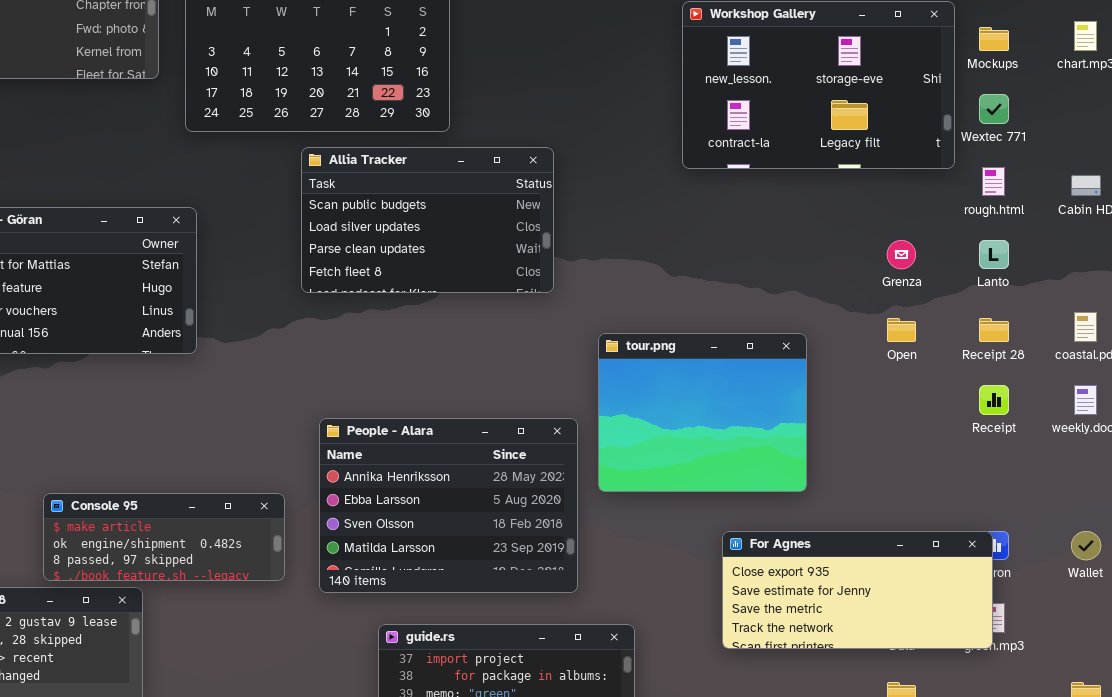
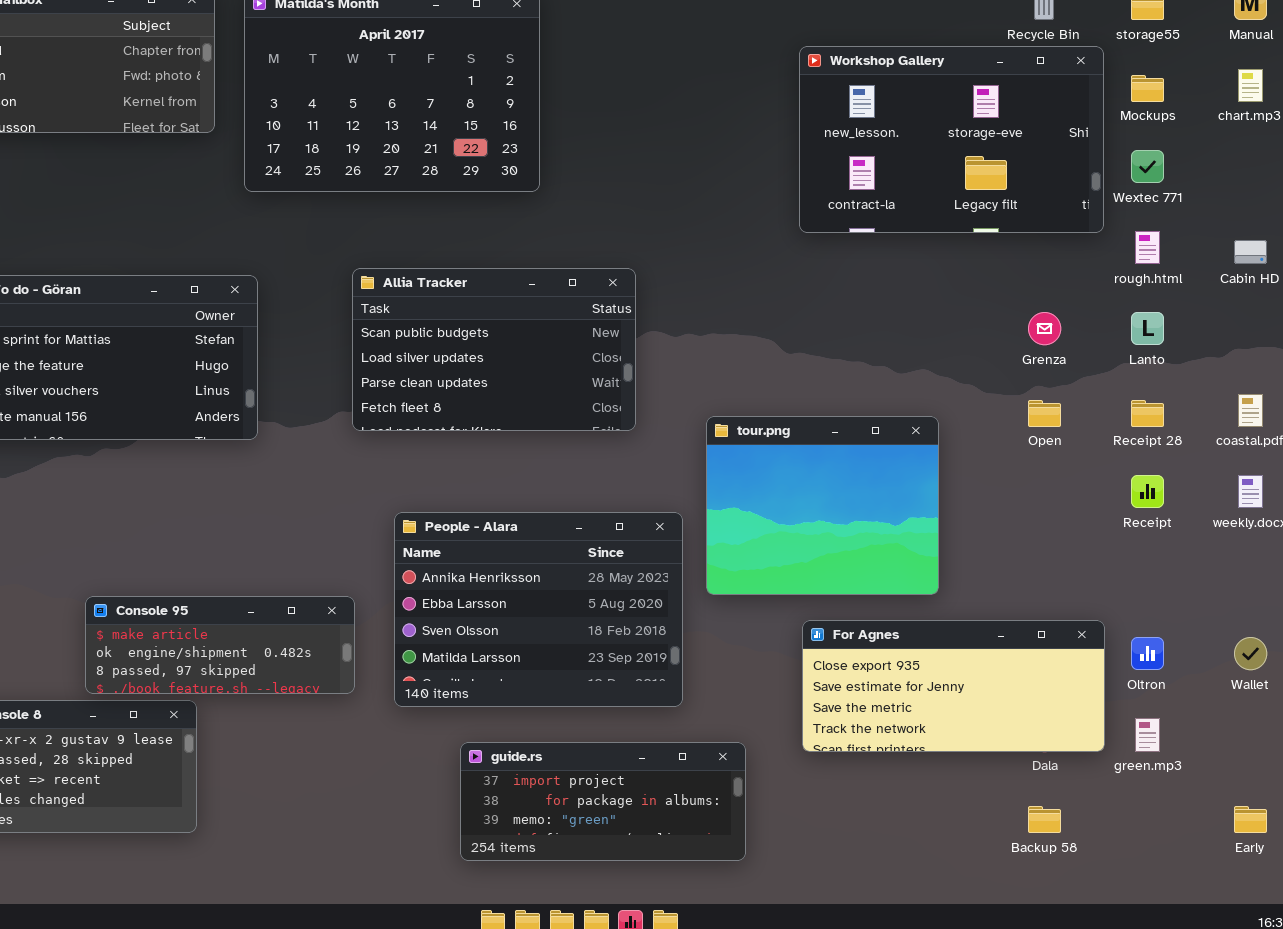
Allia Tracker: [301,147,554,293] -> [352,268,636,431], moved
For Agnes: [722,531,993,649] -> [802,620,1105,752], moved

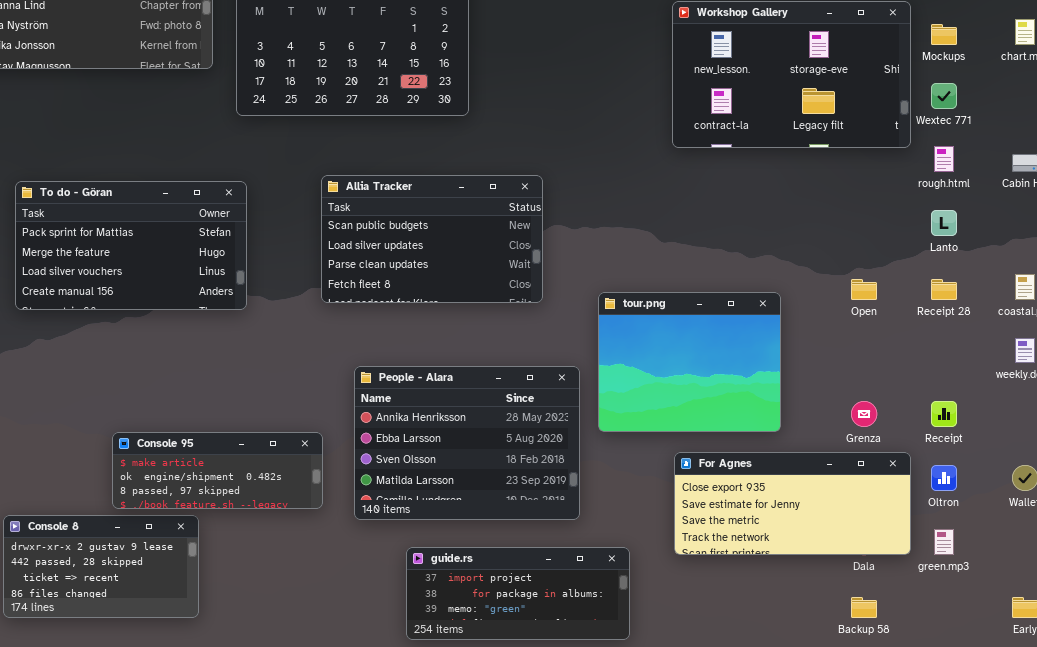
Grenza: [1028,312,1061,345] -> [851,401,877,427], moved
Receipt: [1131,475,1164,508] -> [931,401,957,427], moved

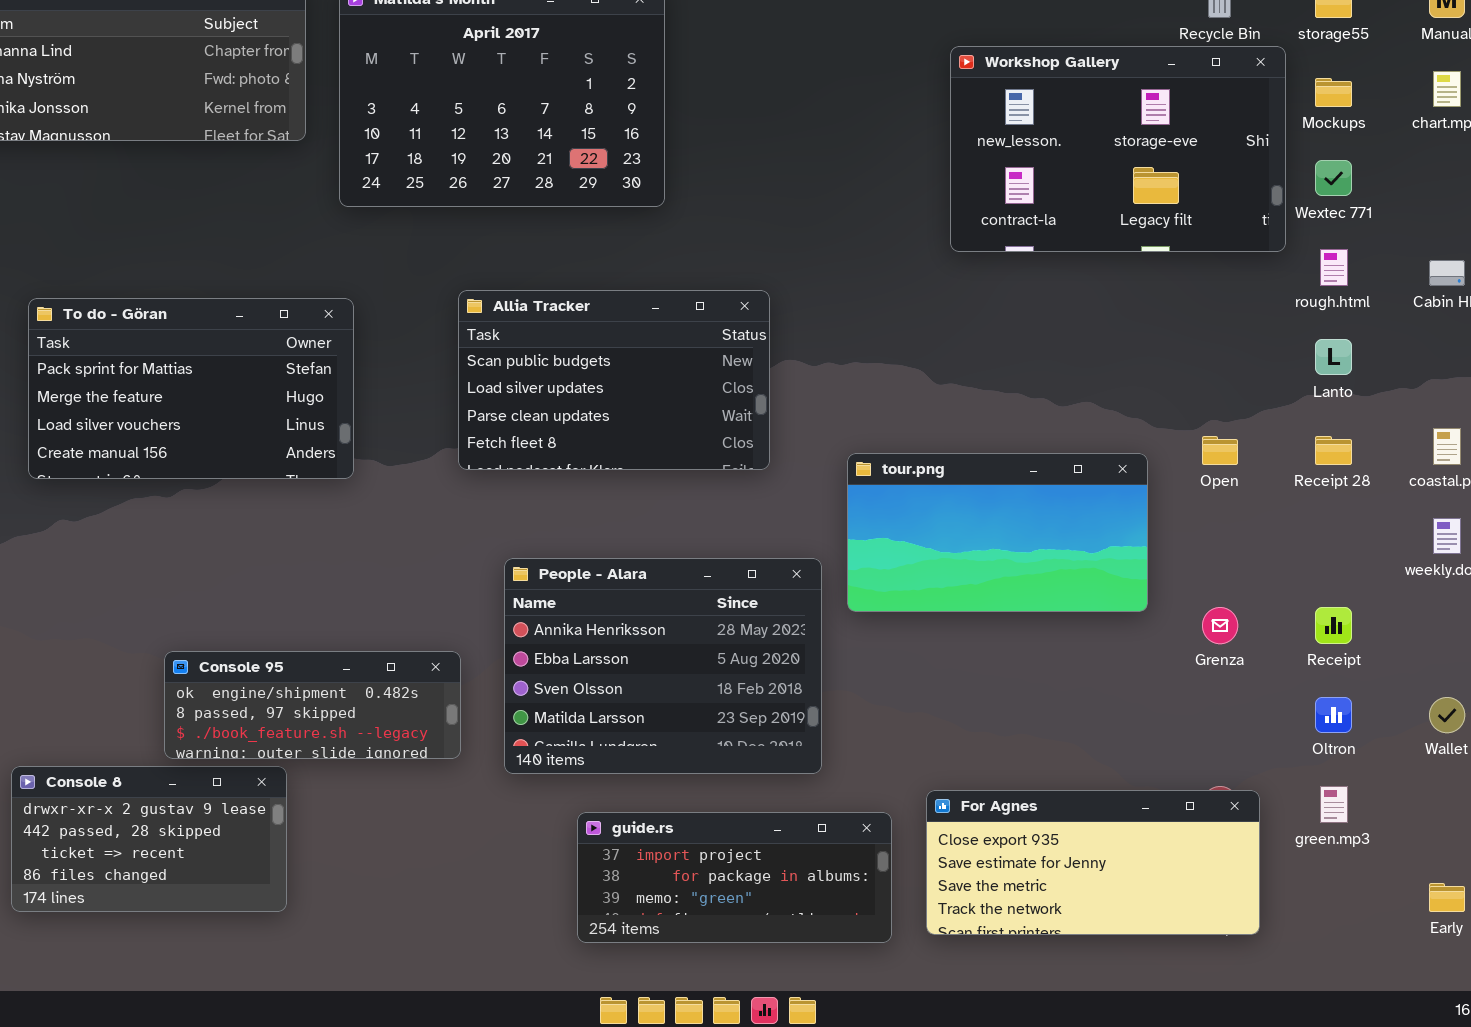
tour.png: [598,292,781,432] -> [847,453,1148,612], resized
Console 95: [112,432,323,509] -> [164,651,461,759], scrolled down 1 row
For Agnes: [674,452,911,555] -> [926,790,1260,935], moved

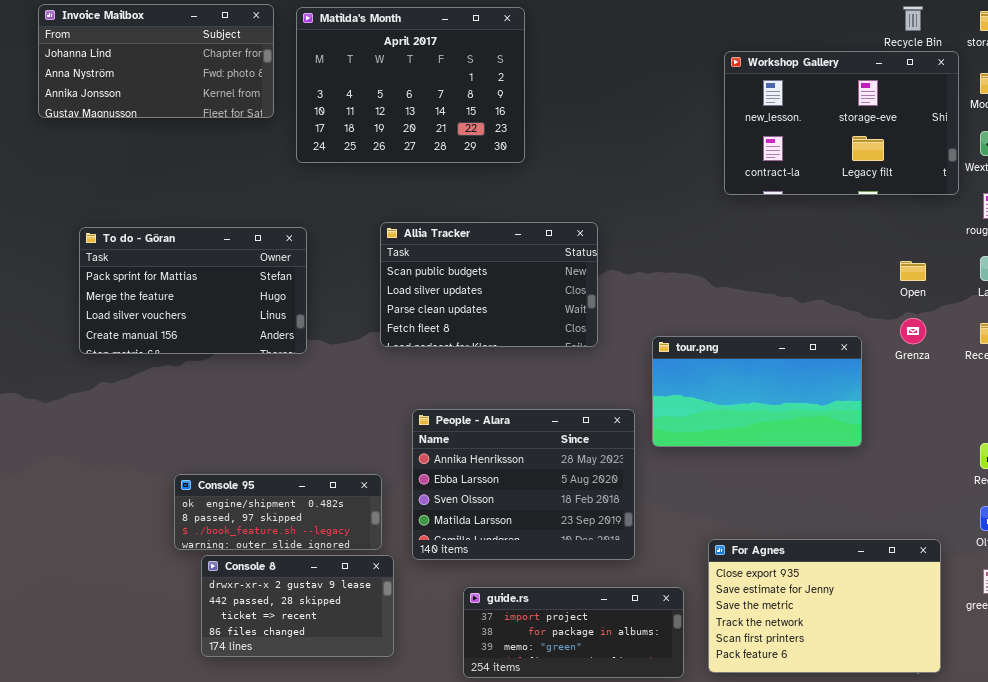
Open: [1202,436,1238,465] -> [900,261,926,281], moved
Grenza: [1202,607,1238,644] -> [900,318,926,344], moved
Console 8: [11,766,287,912] -> [201,555,394,657], moved
For Agnes: [926,790,1260,935] -> [708,539,941,673], resized

